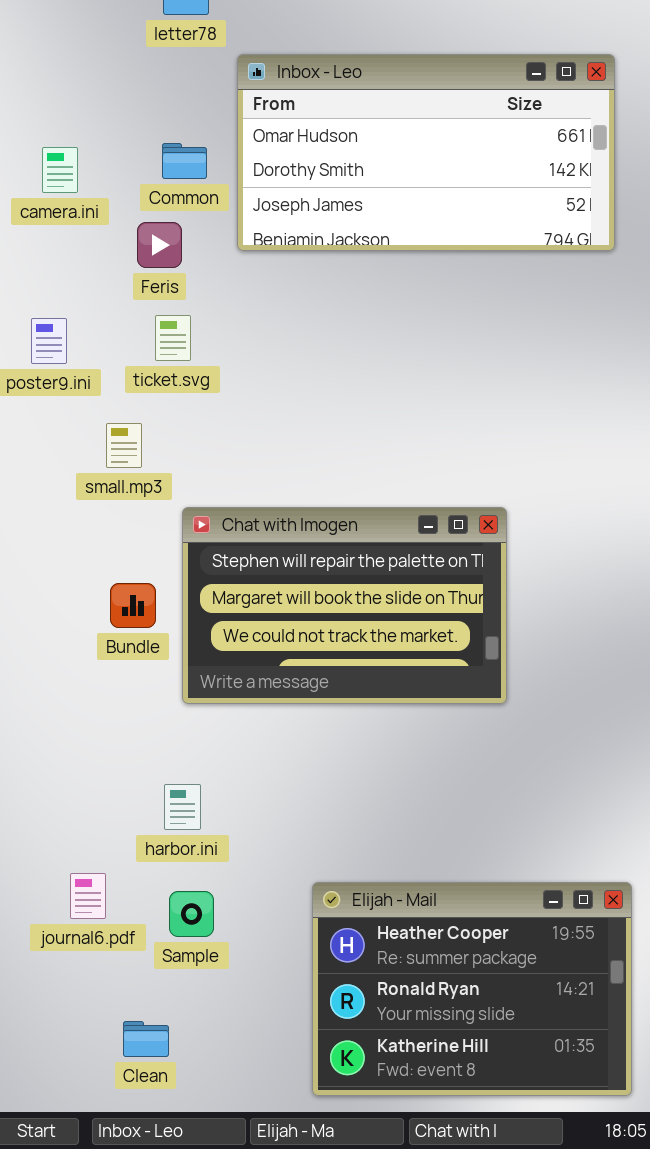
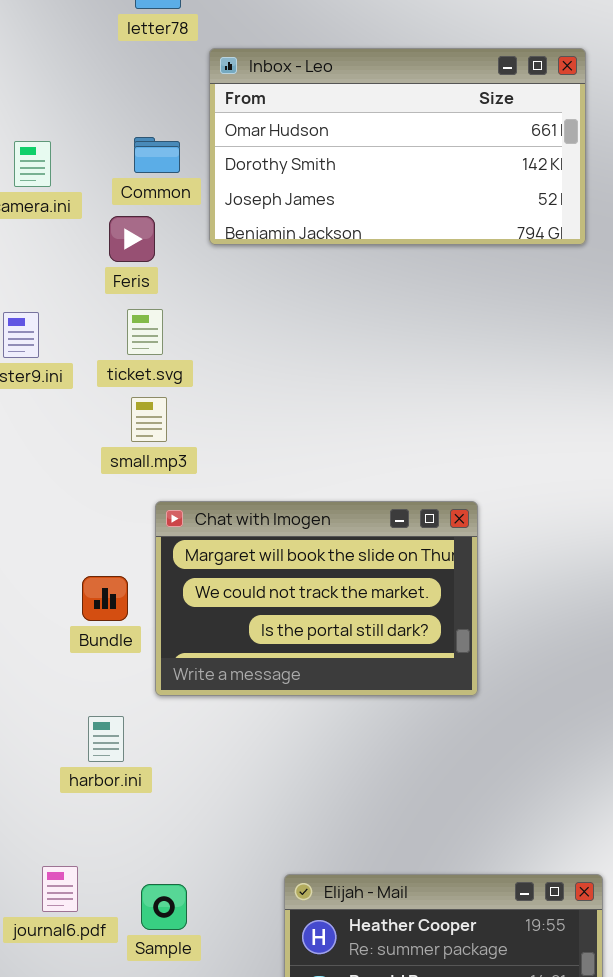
small.mp3: [106,423,142,468] -> [131,397,167,442], moved
Chat with Imogen: [182,507,507,704] -> [155,501,478,696], scrolled down 1 row
harbor.ini: [164,784,201,830] -> [88,716,124,762], moved

